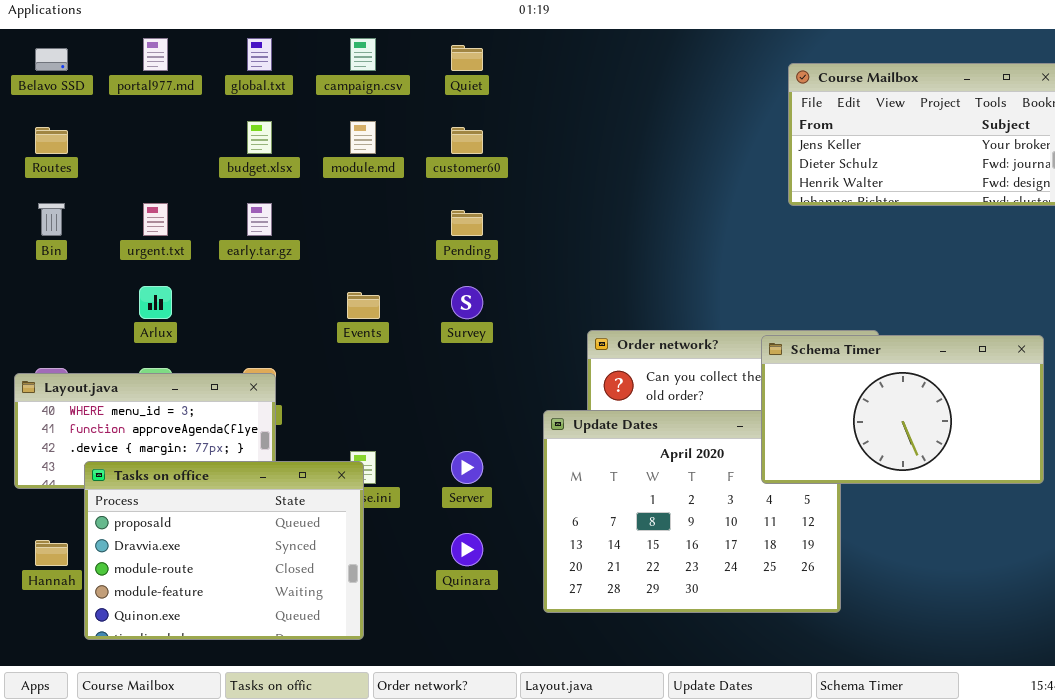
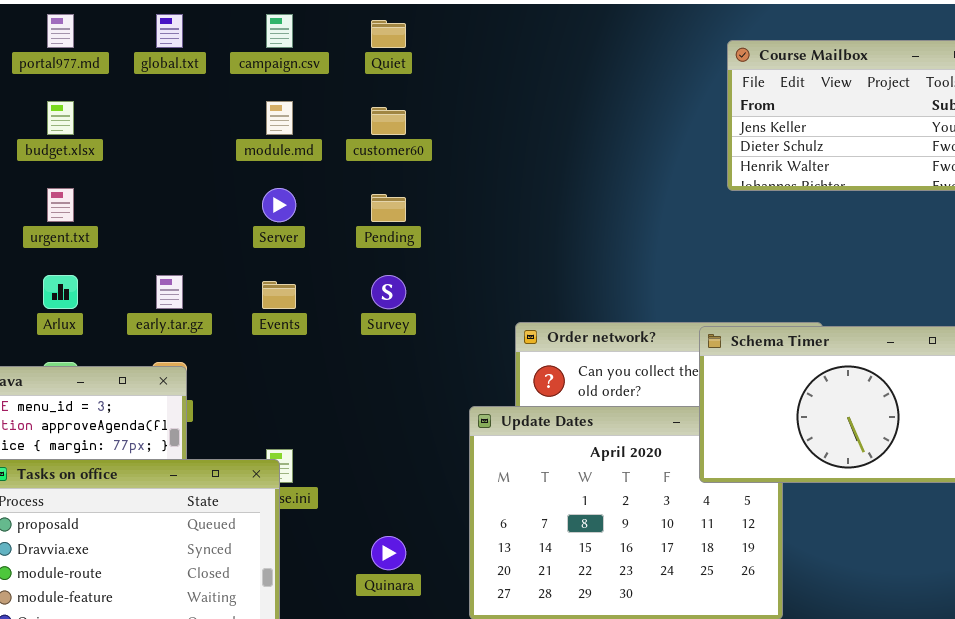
budget.xlsx: [247,121,272,154] -> [47,101,74,135], moved
early.tar.gz: [247,203,272,236] -> [156,275,183,309], moved
Server: [451,451,483,484] -> [262,188,296,222], moved

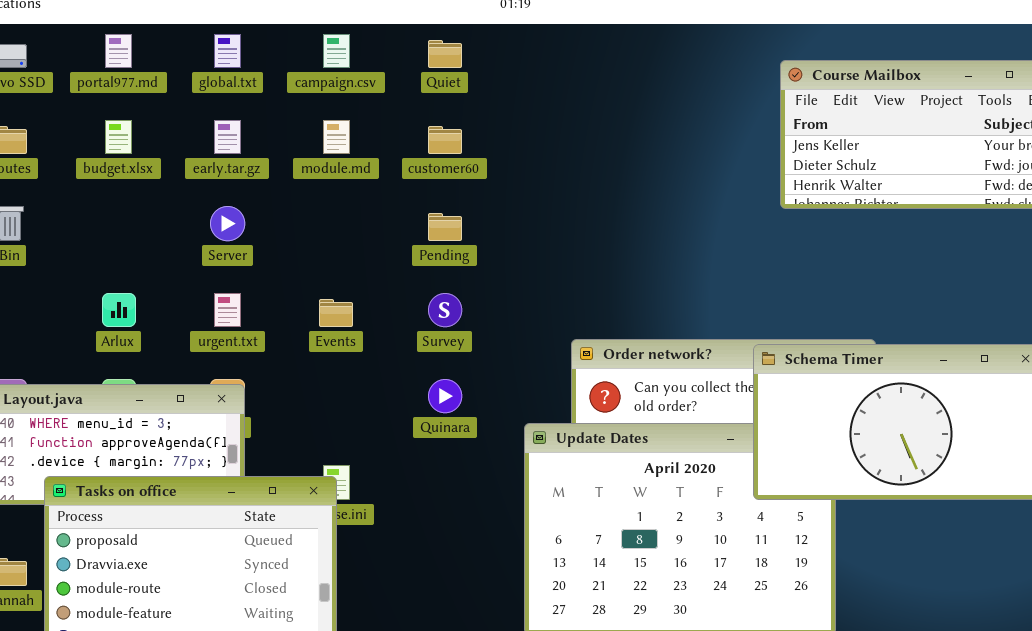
urgent.txt: [47,188,74,222] -> [214,293,241,327], moved
Server: [262,188,296,222] -> [210,206,245,241], moved
early.tar.gz: [156,275,183,309] -> [214,120,241,154], moved
Quinara: [371,536,406,570] -> [428,379,462,413], moved

